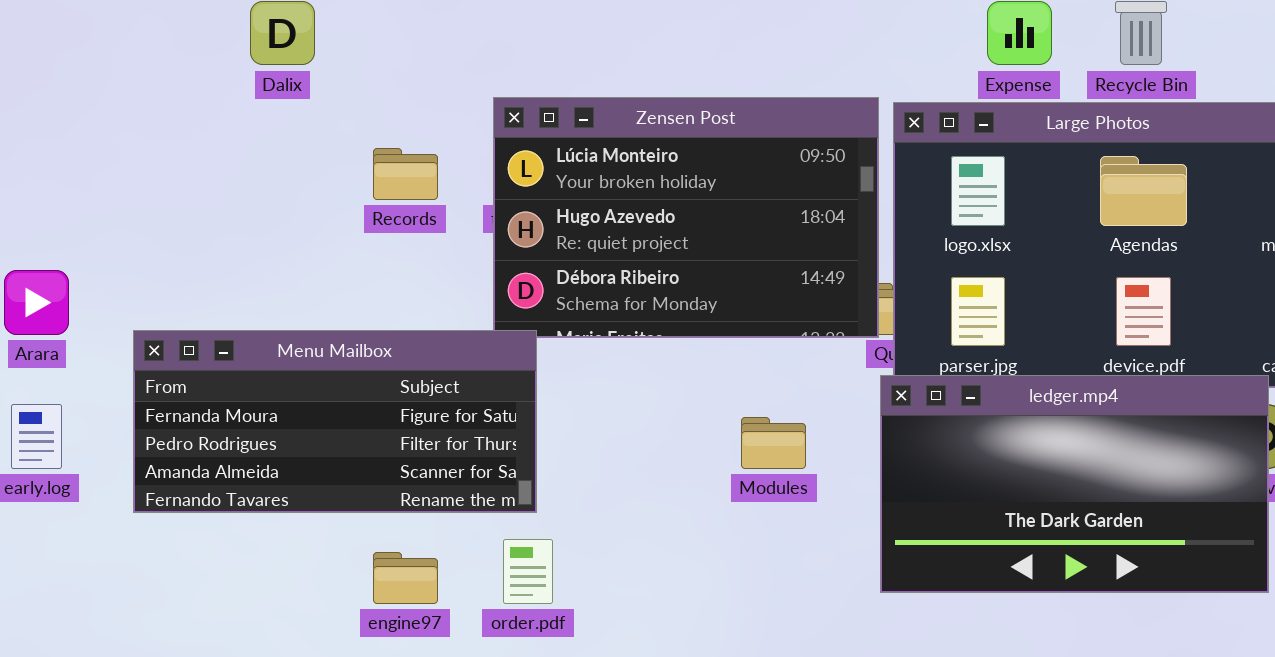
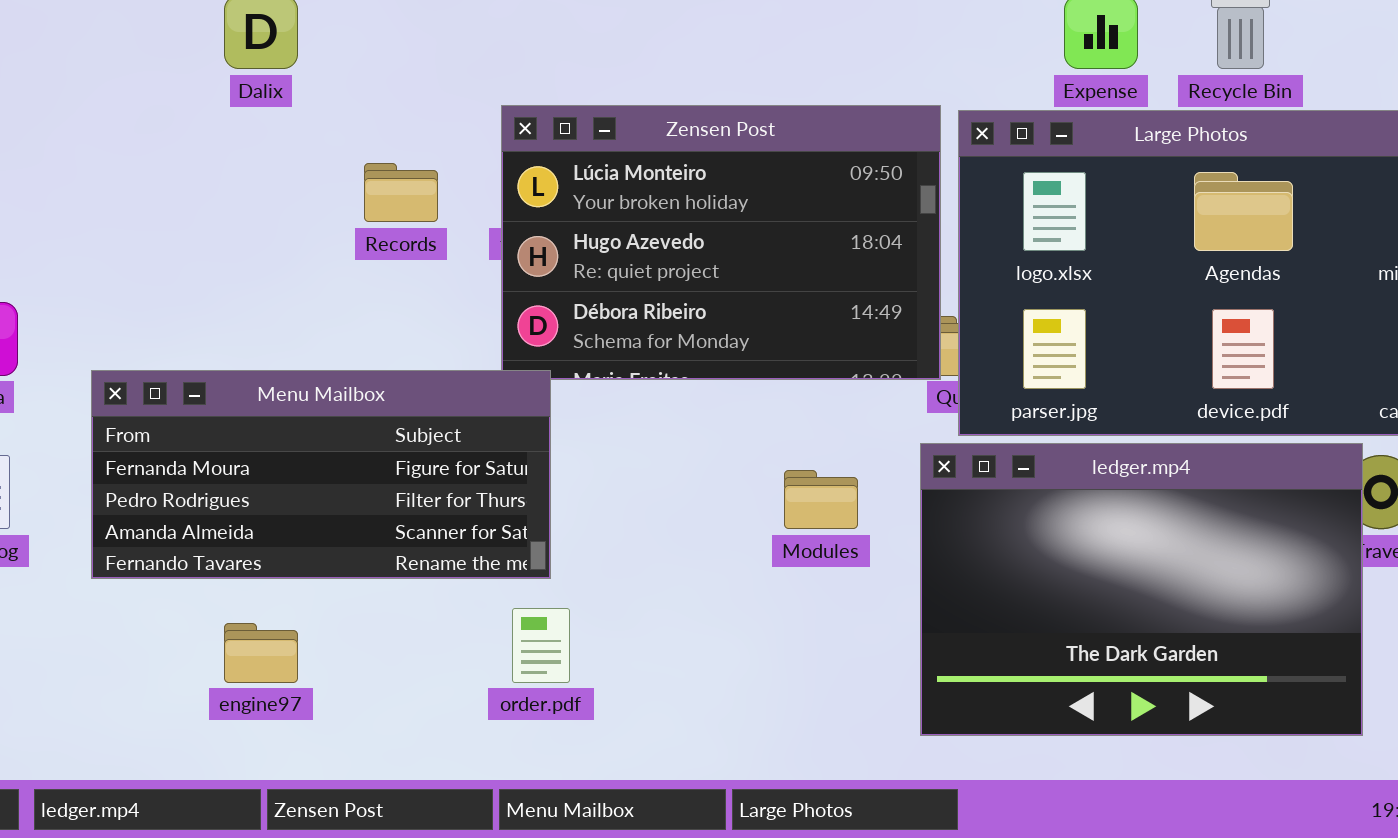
ledger.mp4: [880,375,1269,593] -> [920,443,1363,736], moved, resized
engine97: [373,552,438,604] -> [224,623,298,683], moved

